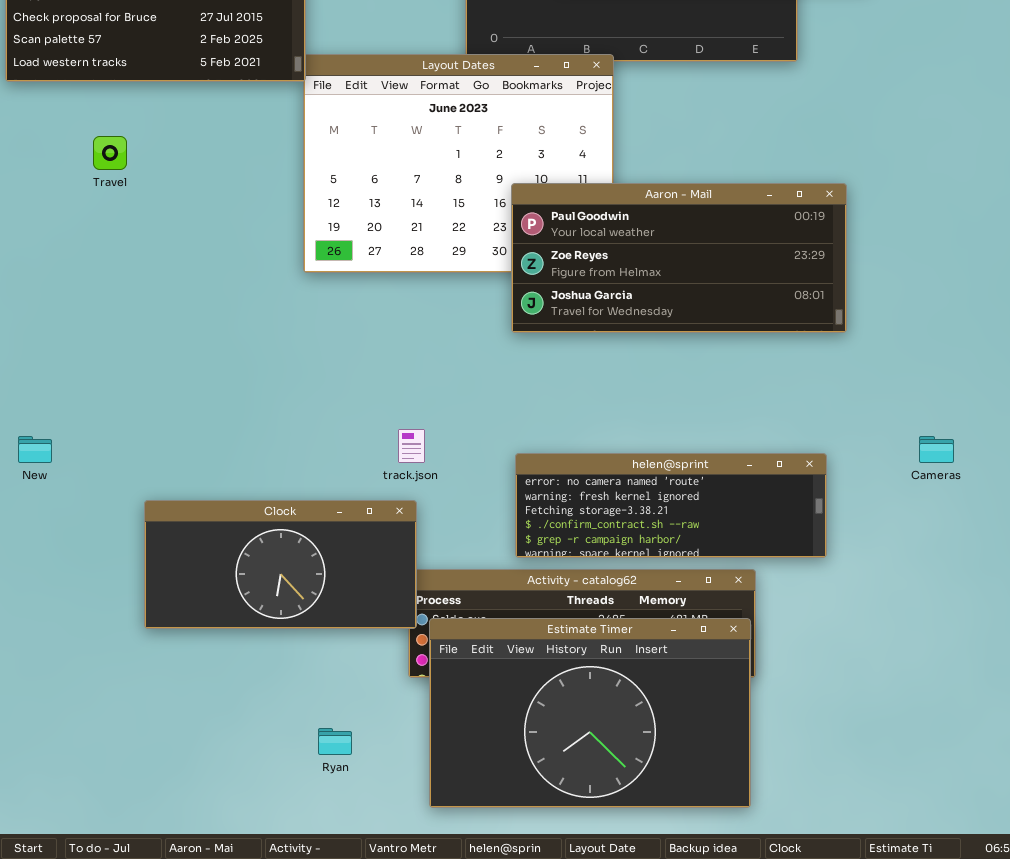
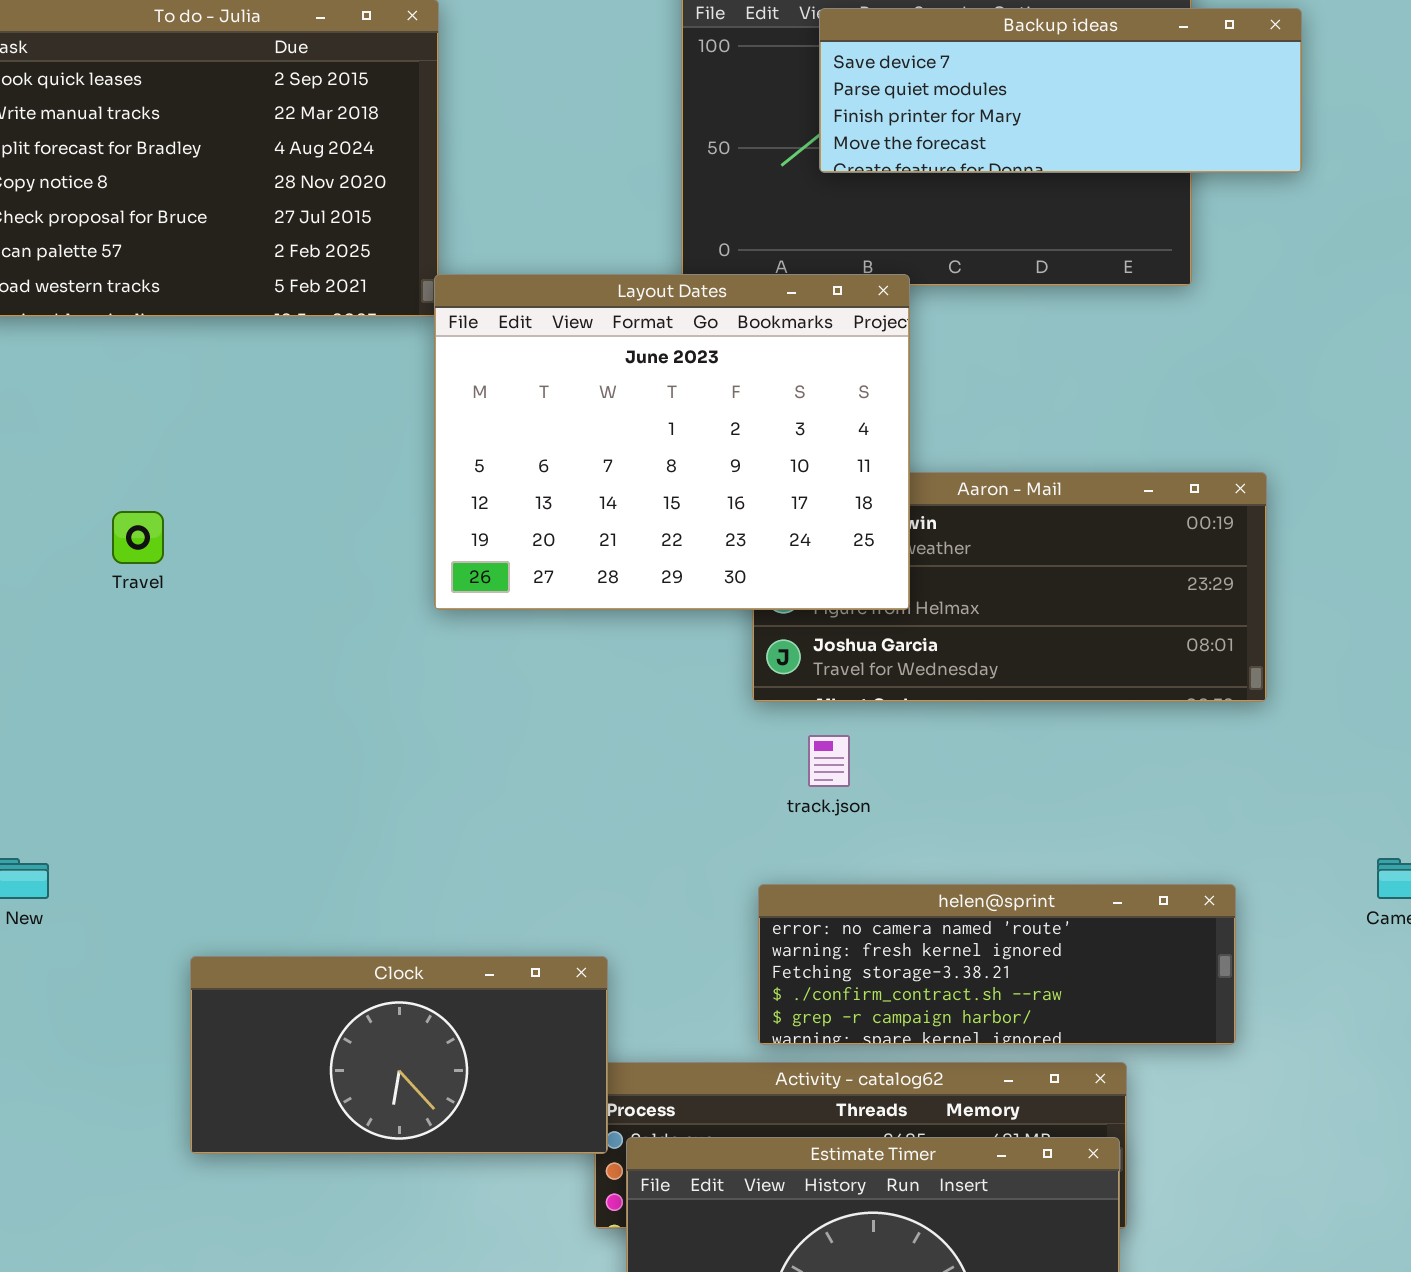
Layout Dates: [303,54,614,273] -> [434,274,910,610], raised
Travel: [93,136,127,170] -> [112,511,164,564], moved
track.json: [398,429,425,463] -> [808,735,850,787], moved

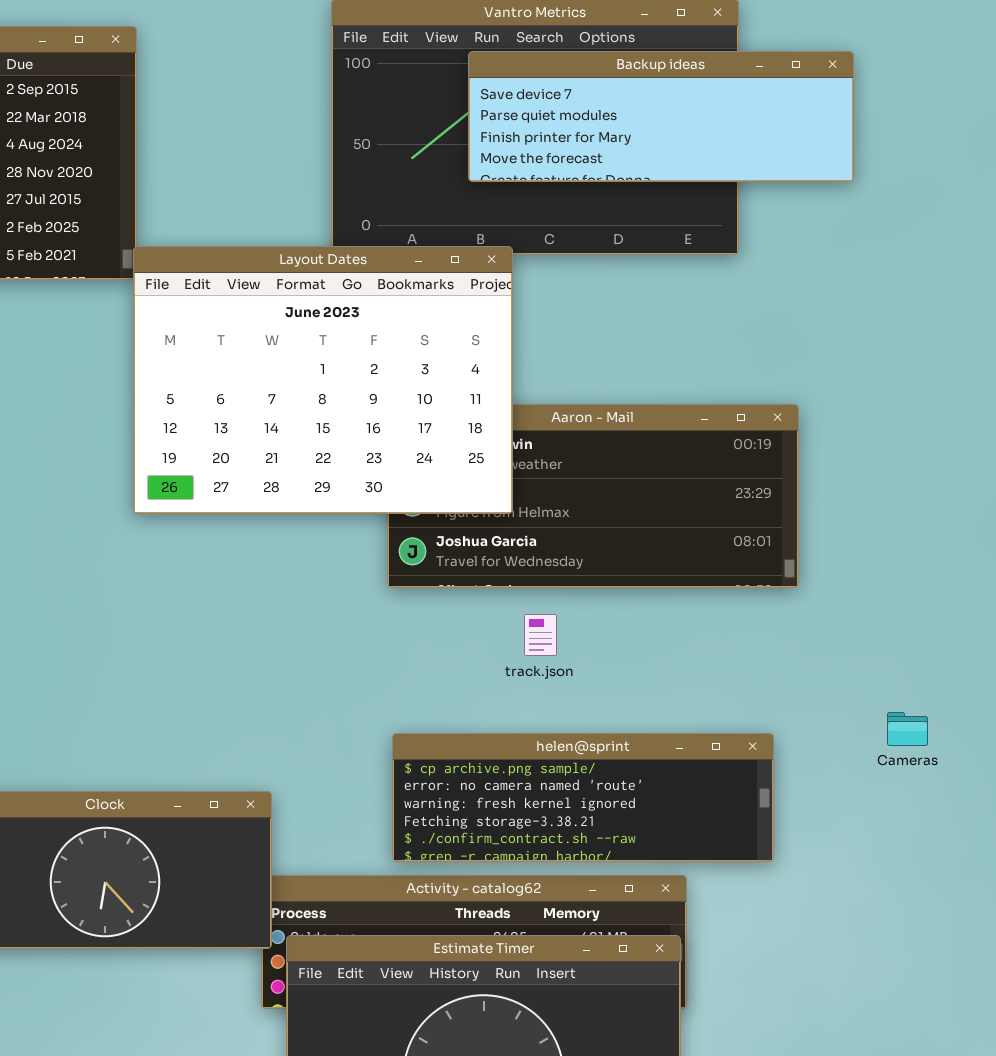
Backup ideas: [819,8,1302,173] -> [468,51,854,182], moved
track.json: [808,735,850,787] -> [524,614,557,656], moved
helen@sprint: [758,884,1236,1045] -> [392,733,774,862], scrolled up 1 row

